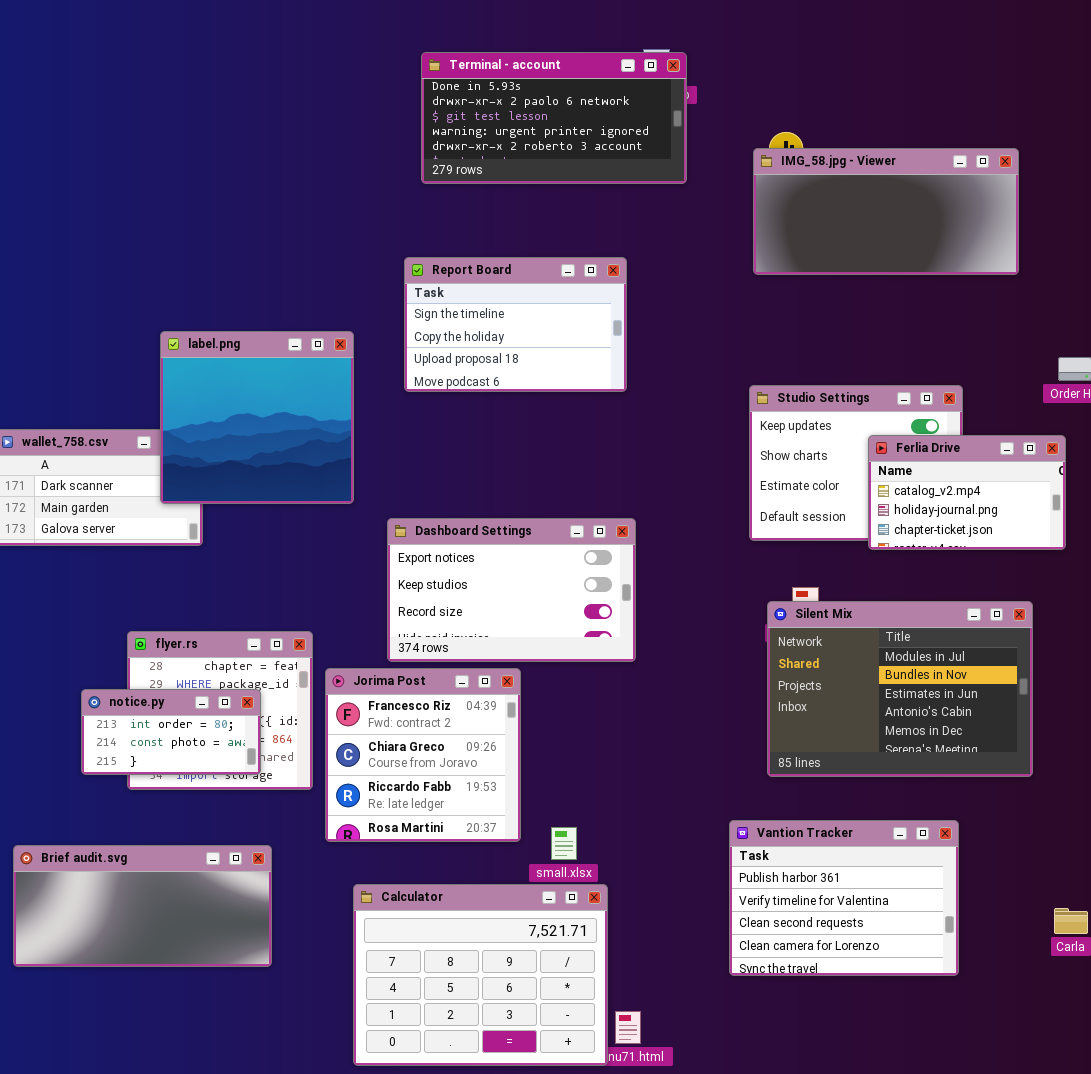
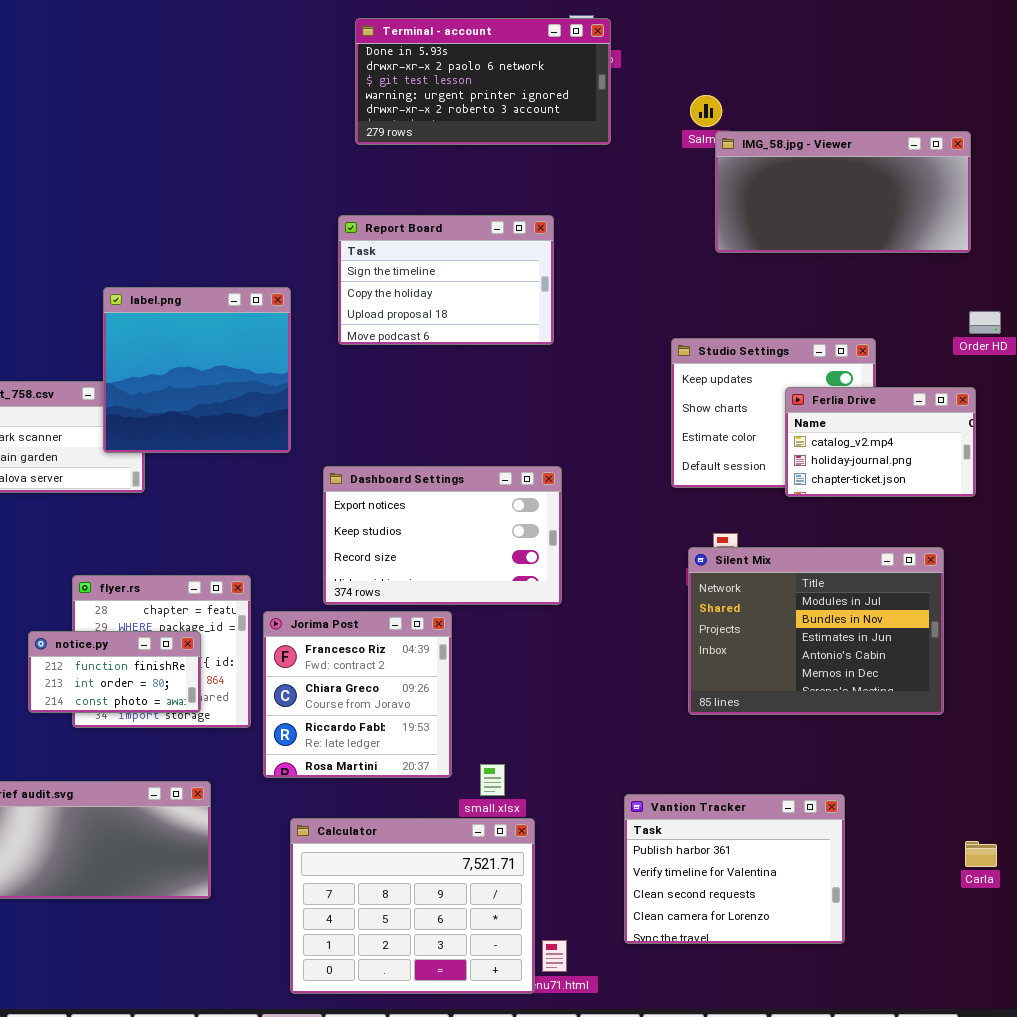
IMG_58.jpg - Viewer: [753,148,1019,275] -> [715,131,971,253], moved
notice.py: [81,689,261,775] -> [28,631,201,713], scrolled up 1 row
Vantion Tracker: [729,820,959,976] -> [624,794,845,944], moved

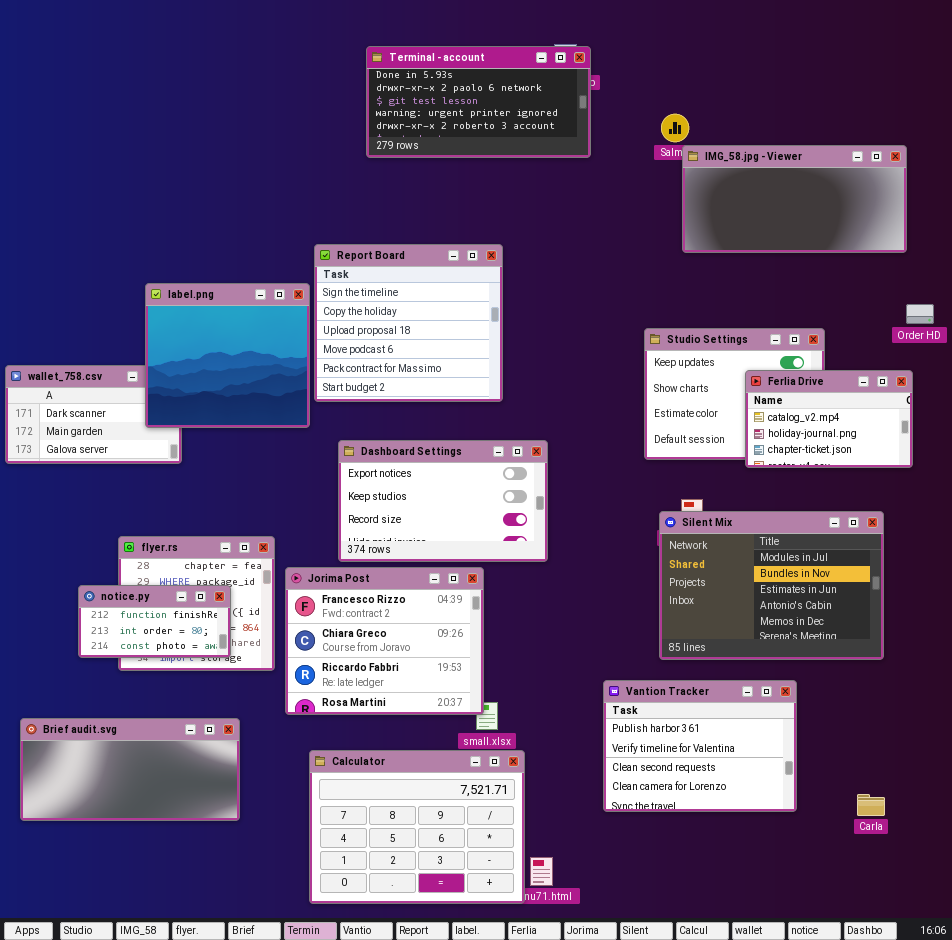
Report Board: [338,215,554,345] -> [314,244,503,402], moved, resized
Jorima Post: [263,611,452,778] -> [285,567,484,715], resized
Vantion Tracker: [624,794,845,944] -> [603,680,797,812], moved
Carla: [965,841,997,867] -> [857,794,885,816], moved

